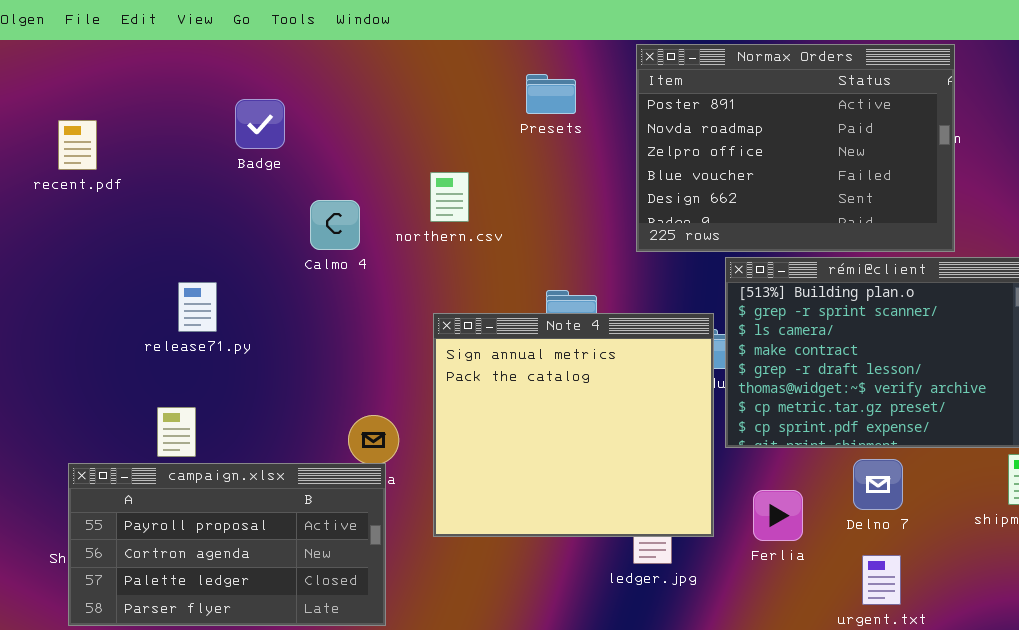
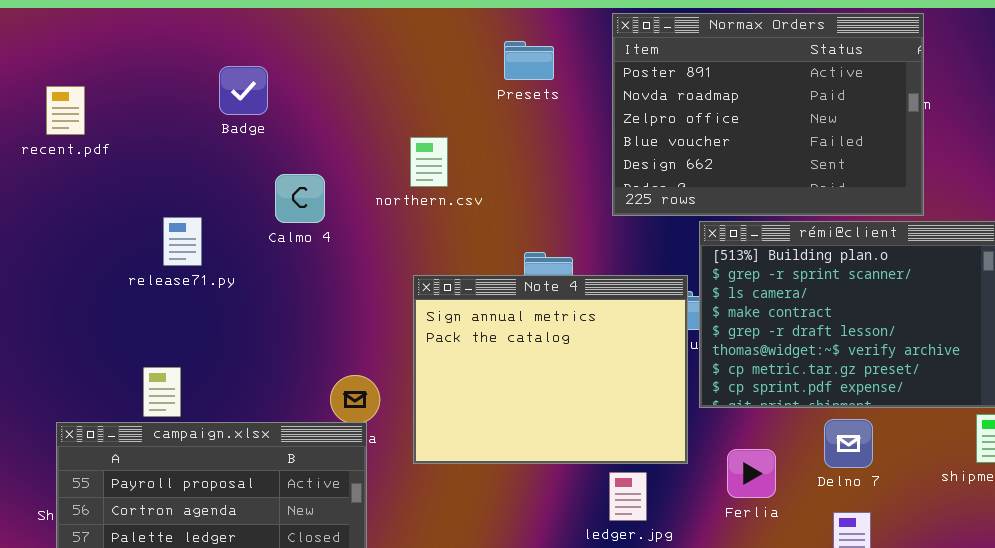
Calmo 4: [310,200,360,250] -> [275,174,325,223], moved
release71.py: [178,282,217,332] -> [163,217,202,266], moved
Note 4: [433,313,714,537] -> [413,275,688,464], resized

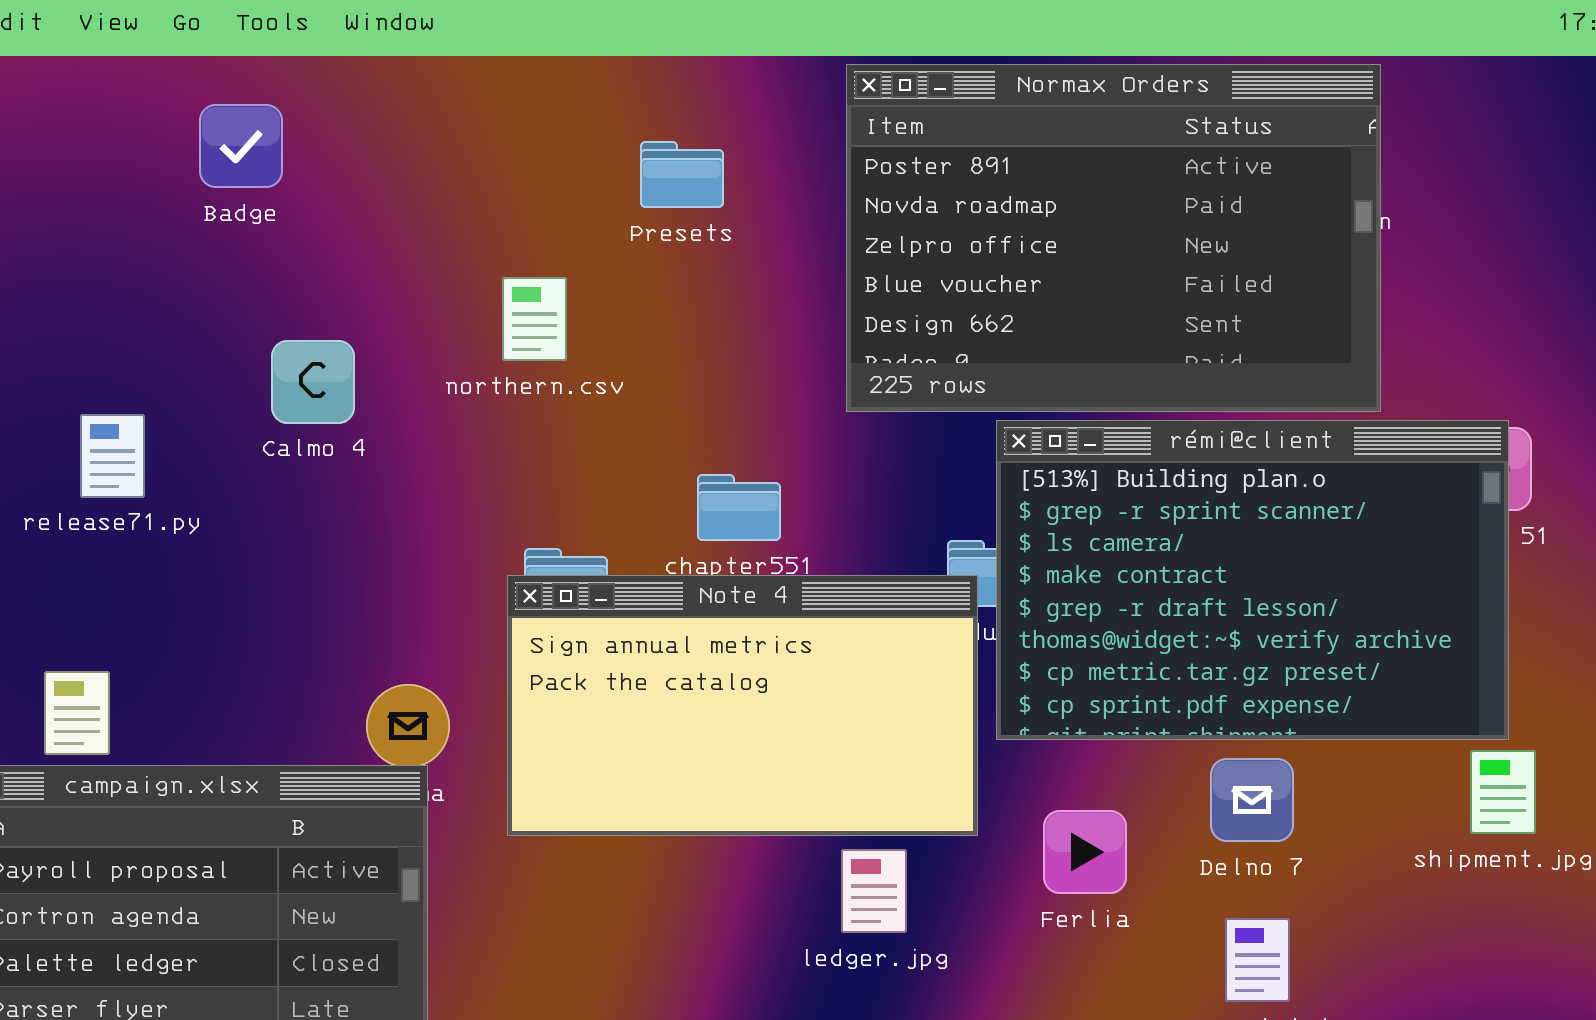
Presets: [504,41,554,80] -> [640,141,724,208], moved
Badge: [219,66,268,115] -> [199,104,283,188], moved
Note 4: [413,275,688,464] -> [507,575,978,836], resized

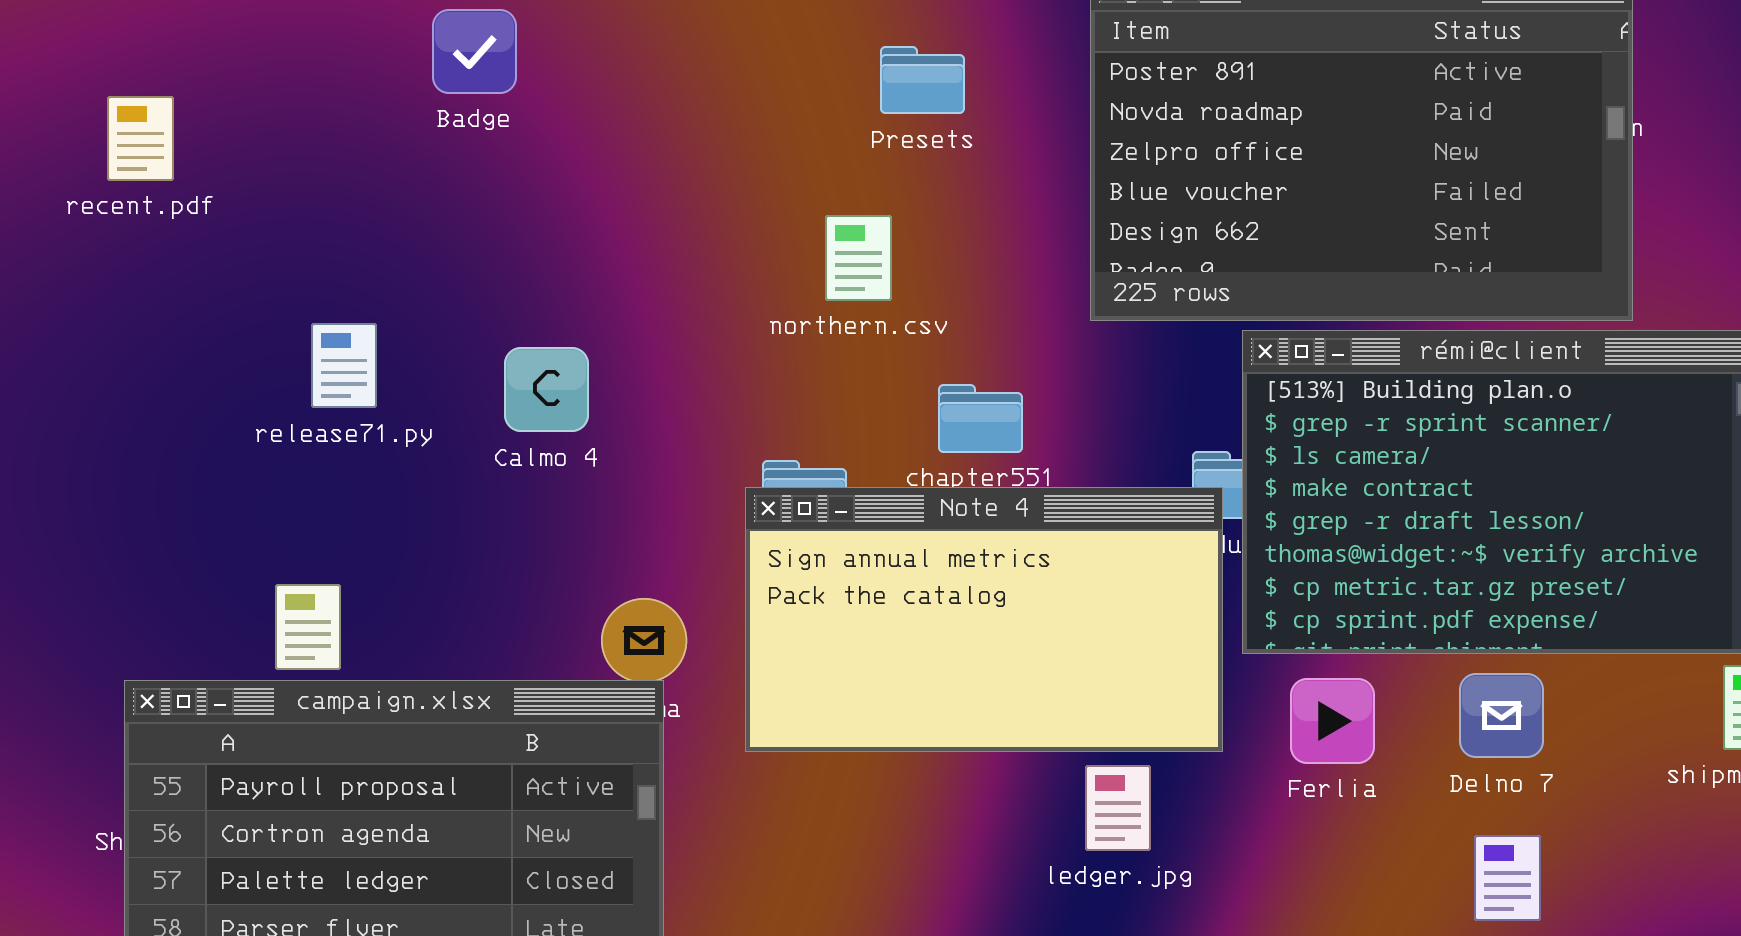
northern.csv: [502,277,567,361] -> [825,215,892,301], moved
Calmo 4: [271,340,355,424] -> [504,347,589,432], moved
Ferlia: [1043,810,1127,894] -> [1290,678,1375,764], moved

